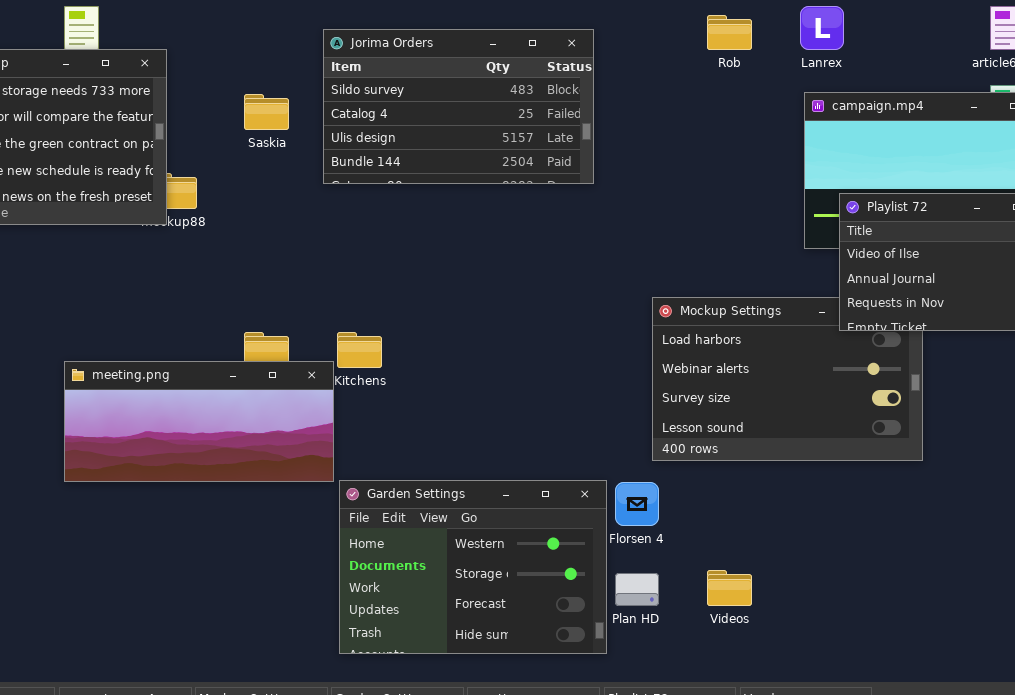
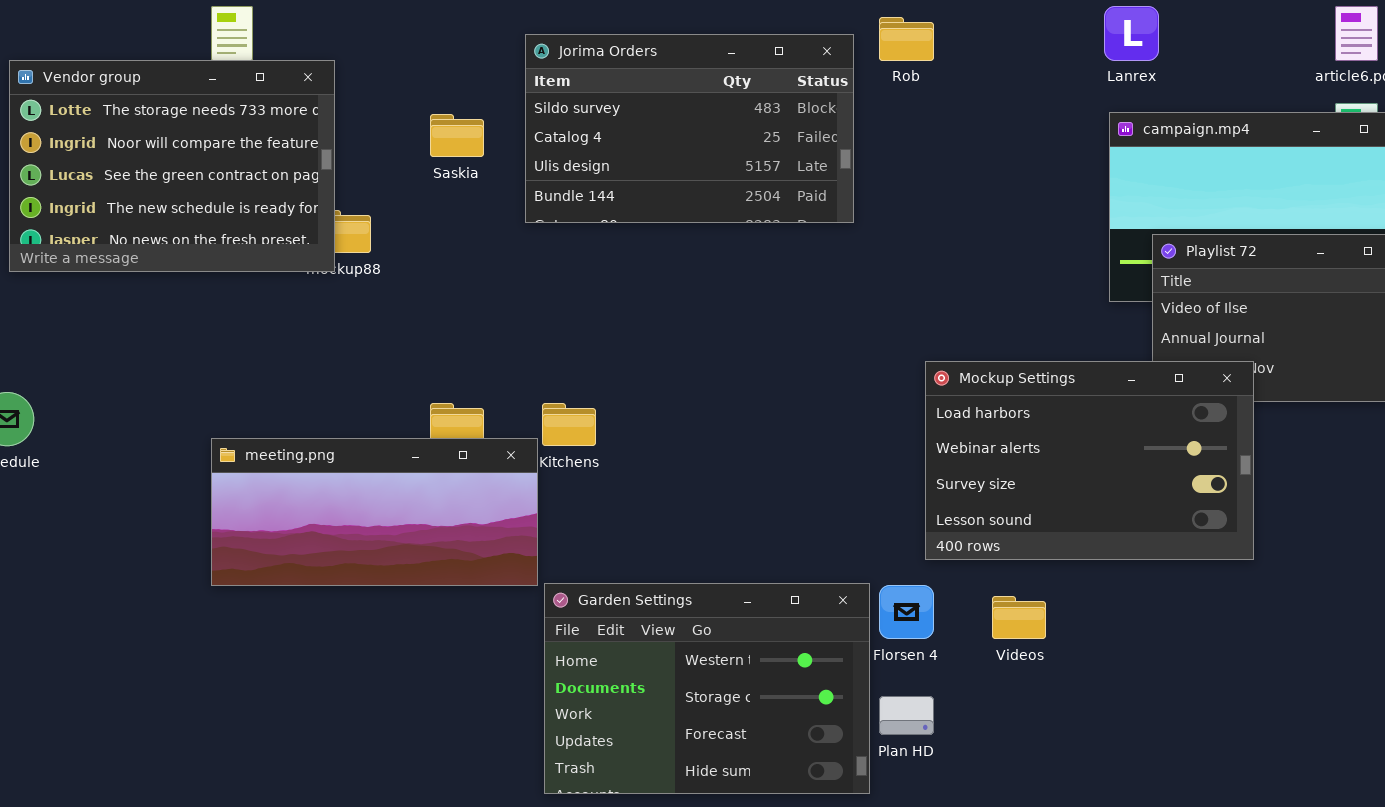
Rob: [707,15,752,50] -> [879,17,934,61], moved
Mockup Settings: [652,297,923,461] -> [925,361,1254,560], raised
Videos: [707,570,752,606] -> [992,596,1046,639], moved

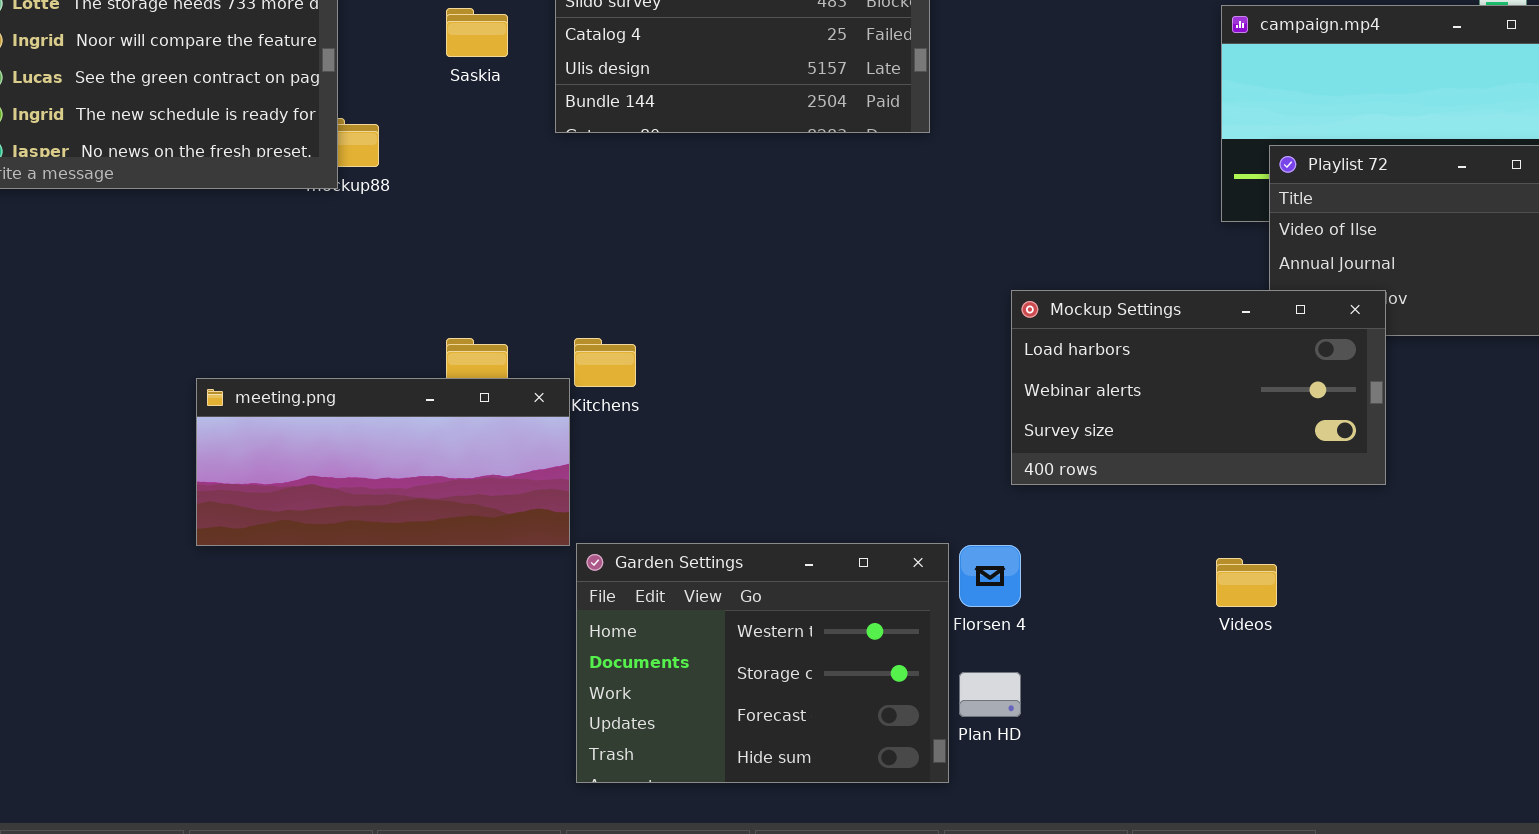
Mockup Settings: [925,361,1254,560] -> [1011,290,1386,485], resized
Videos: [992,596,1046,639] -> [1216,558,1277,607], moved

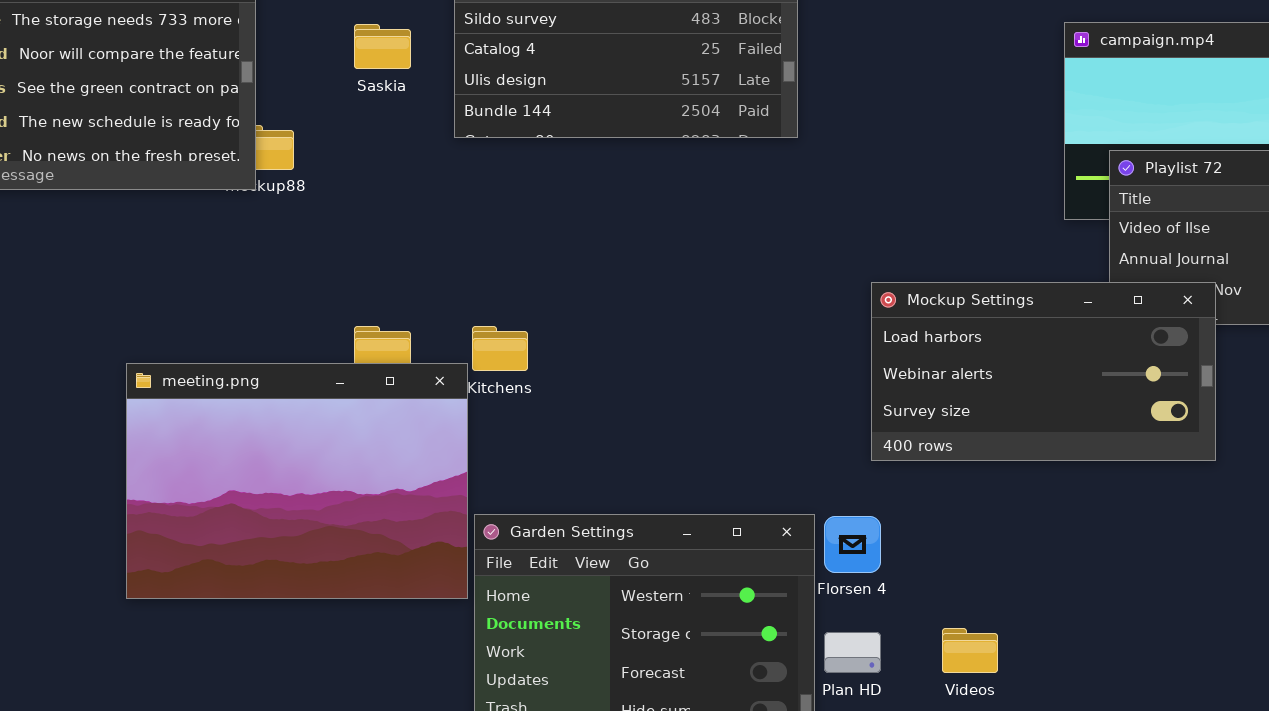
meeting.png: [196,378,570,546] -> [126,363,468,599], resized
Videos: [1216,558,1277,607] -> [942,628,998,673], moved

